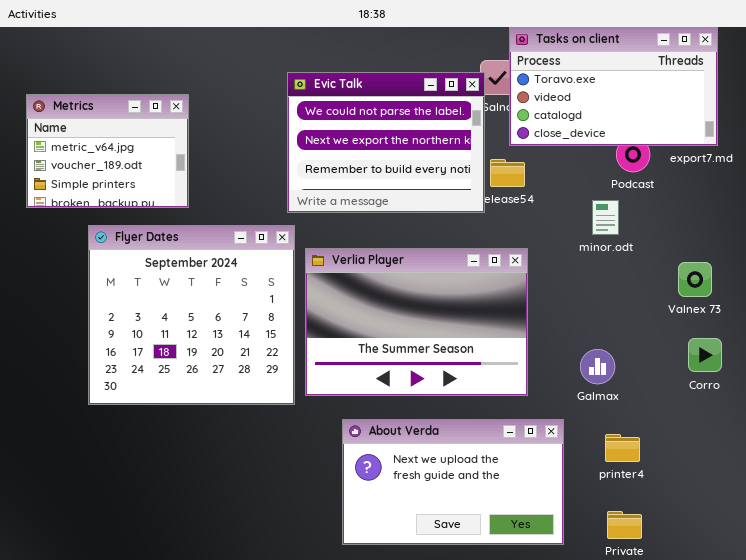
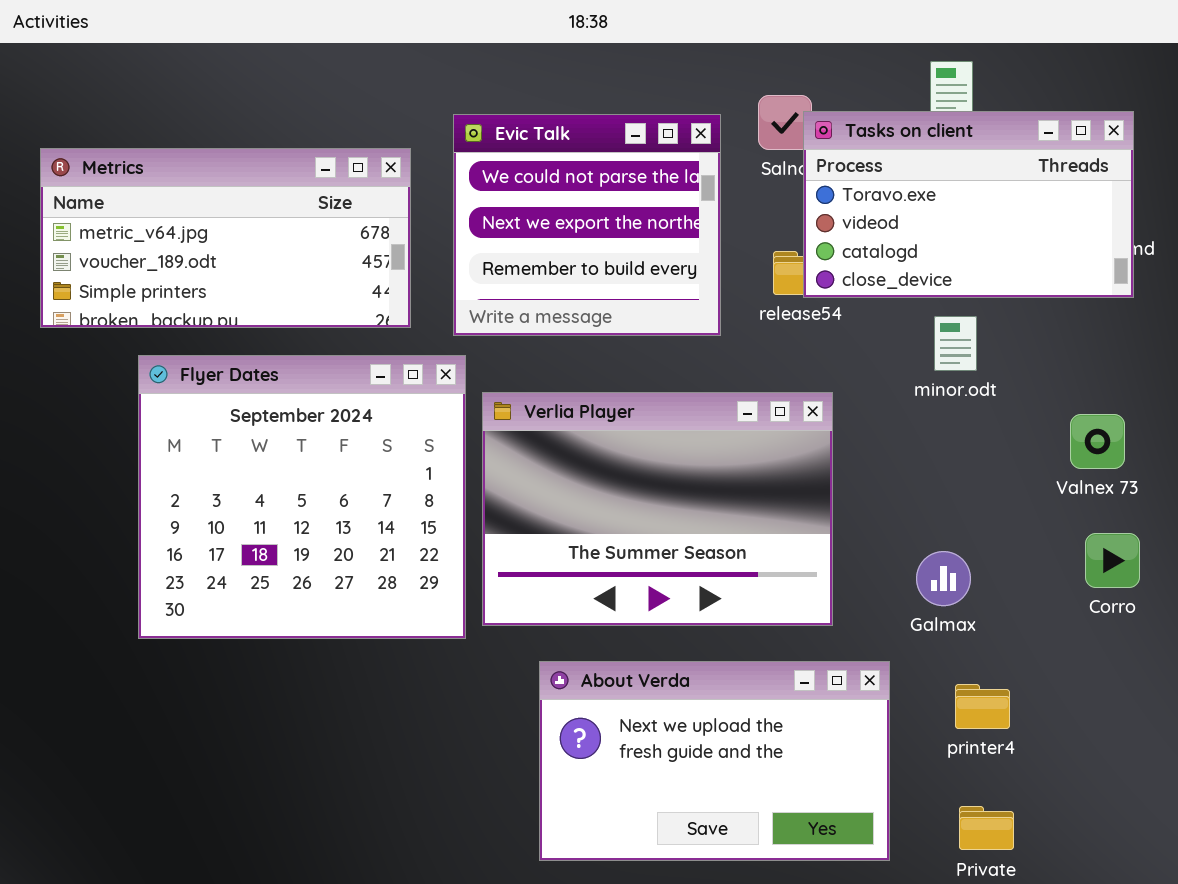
Tasks on client: [509,27,718,146] -> [803,111,1134,298], moved
Evic Talk: [287,72,485,213] -> [453,114,721,336], resized
Metrics: [26,94,189,208] -> [40,148,411,328], resized

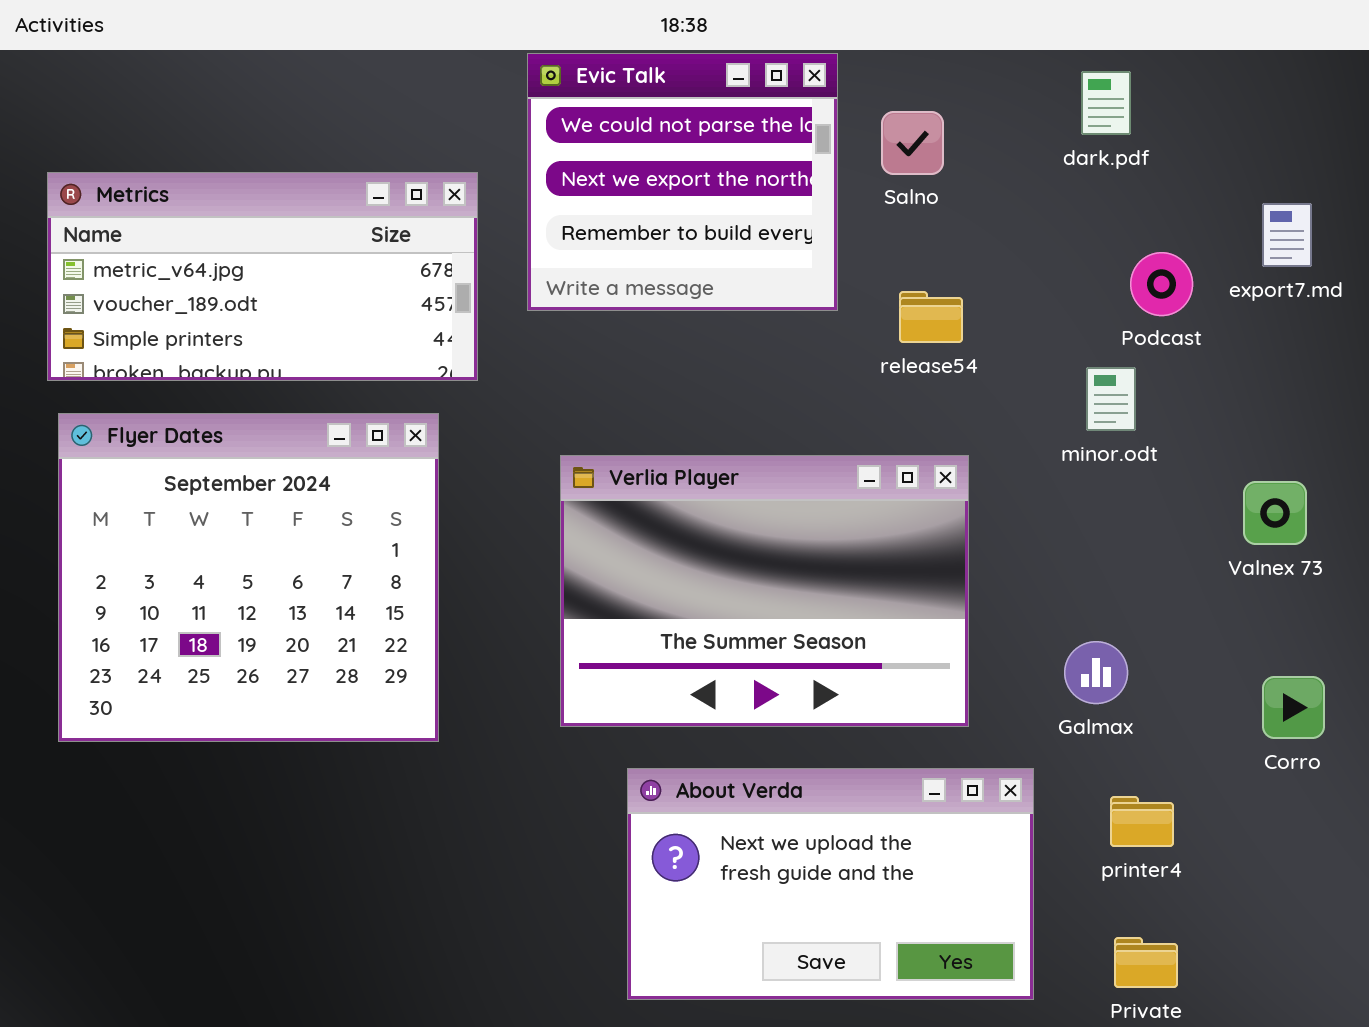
Tasks on client: [803,111,1134,298] -> none, closed
Evic Talk: [453,114,721,336] -> [527,53,838,311], moved
Flyer Dates: [138,355,466,639] -> [58,413,439,742], moved
Corro: [1085,533,1140,588] -> [1262,676,1325,739], moved

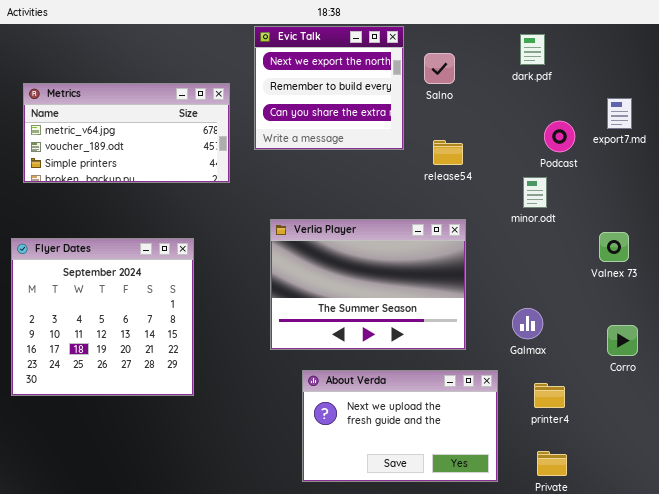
Evic Talk: [527,53,838,311] -> [254,26,404,150], scrolled down 1 row
Flyer Dates: [58,413,439,742] -> [11,238,194,396], moved

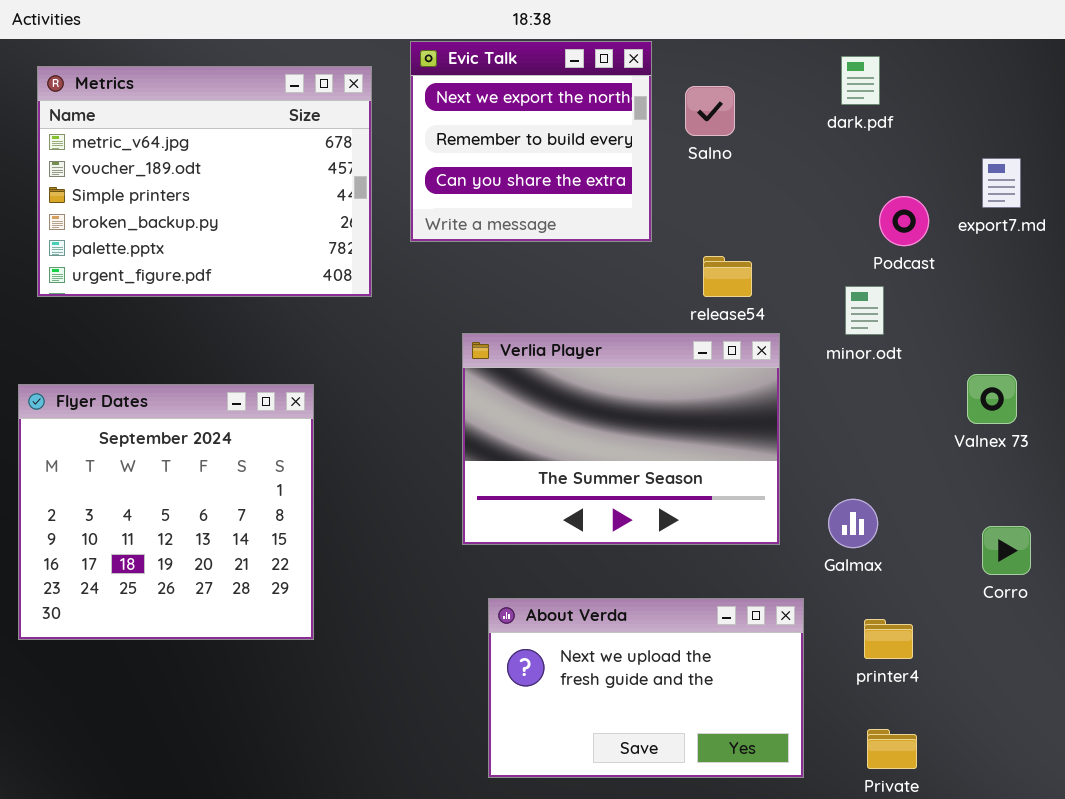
Metrics: [23,83,230,183] -> [37,66,372,297], resized
release54: [433,140,463,165] -> [703,256,752,297], moved
Verlia Player: [270,219,466,350] -> [462,333,780,545], moved

